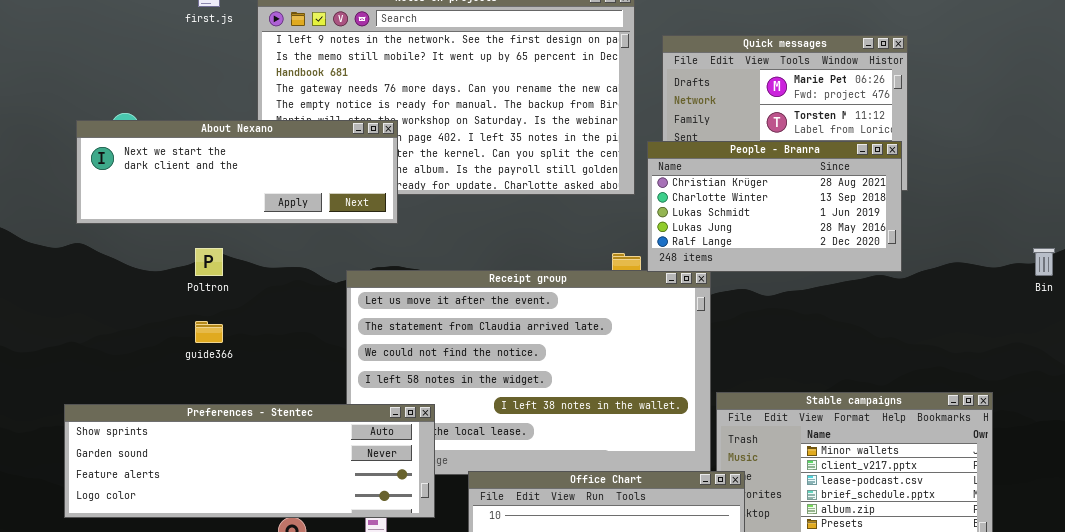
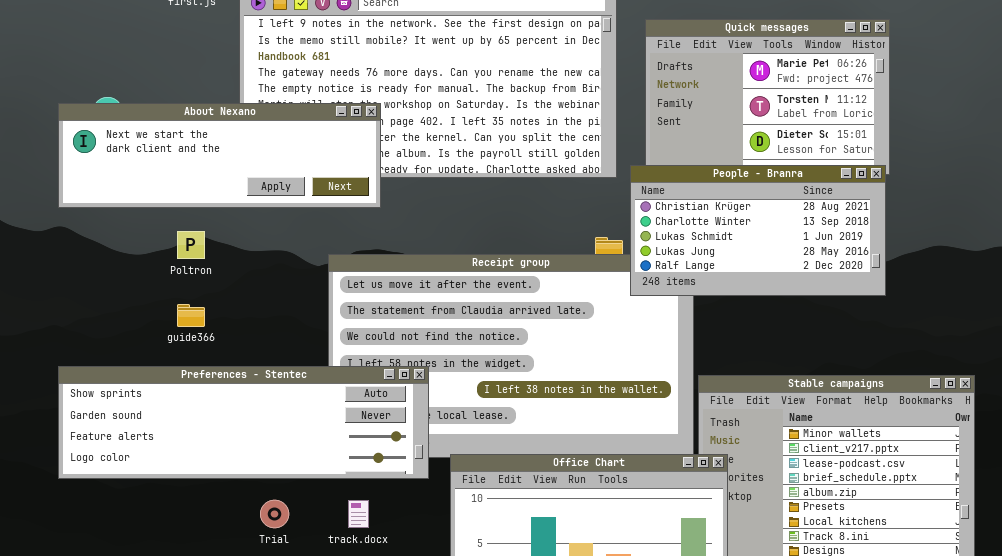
People - Branra: [647,141,902,272] -> [630,165,886,296], moved
Preferences - Stentec: [64,404,435,518] -> [58,366,429,479], moved

